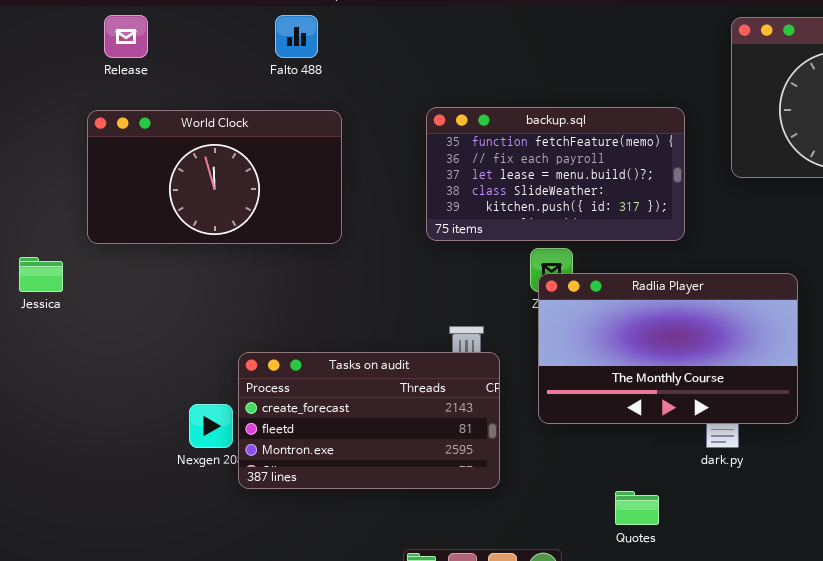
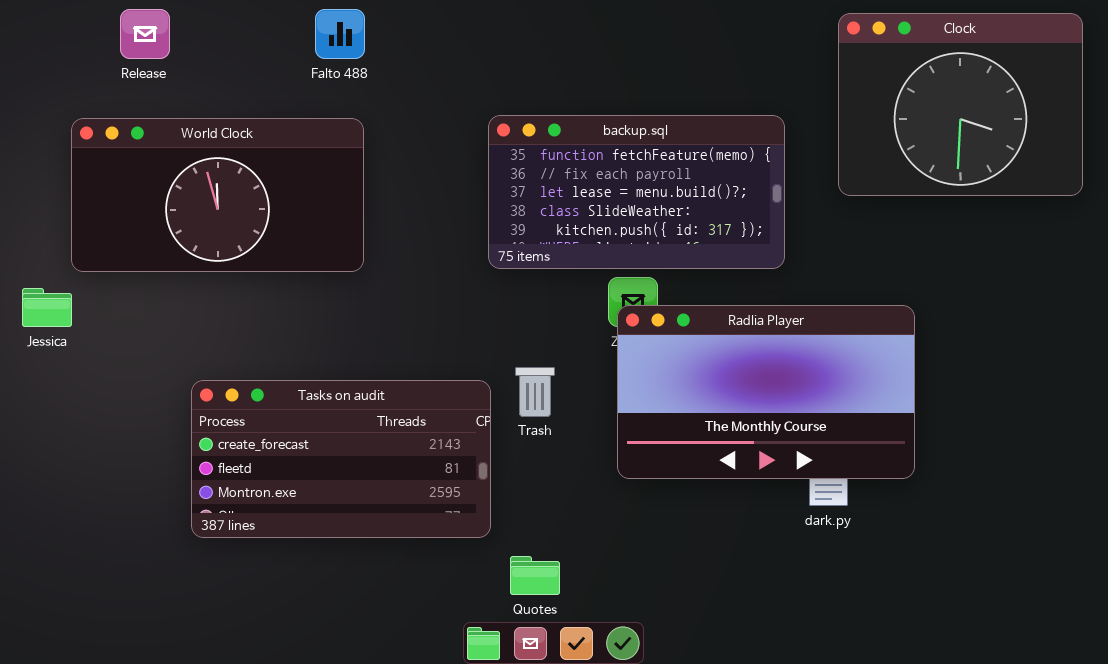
World Clock: [87,110,342,244] -> [71,118,364,272], moved
Tasks on audit: [238,352,500,489] -> [191,380,491,538], moved
Quotes: [615,491,659,525] -> [510,556,560,595], moved

